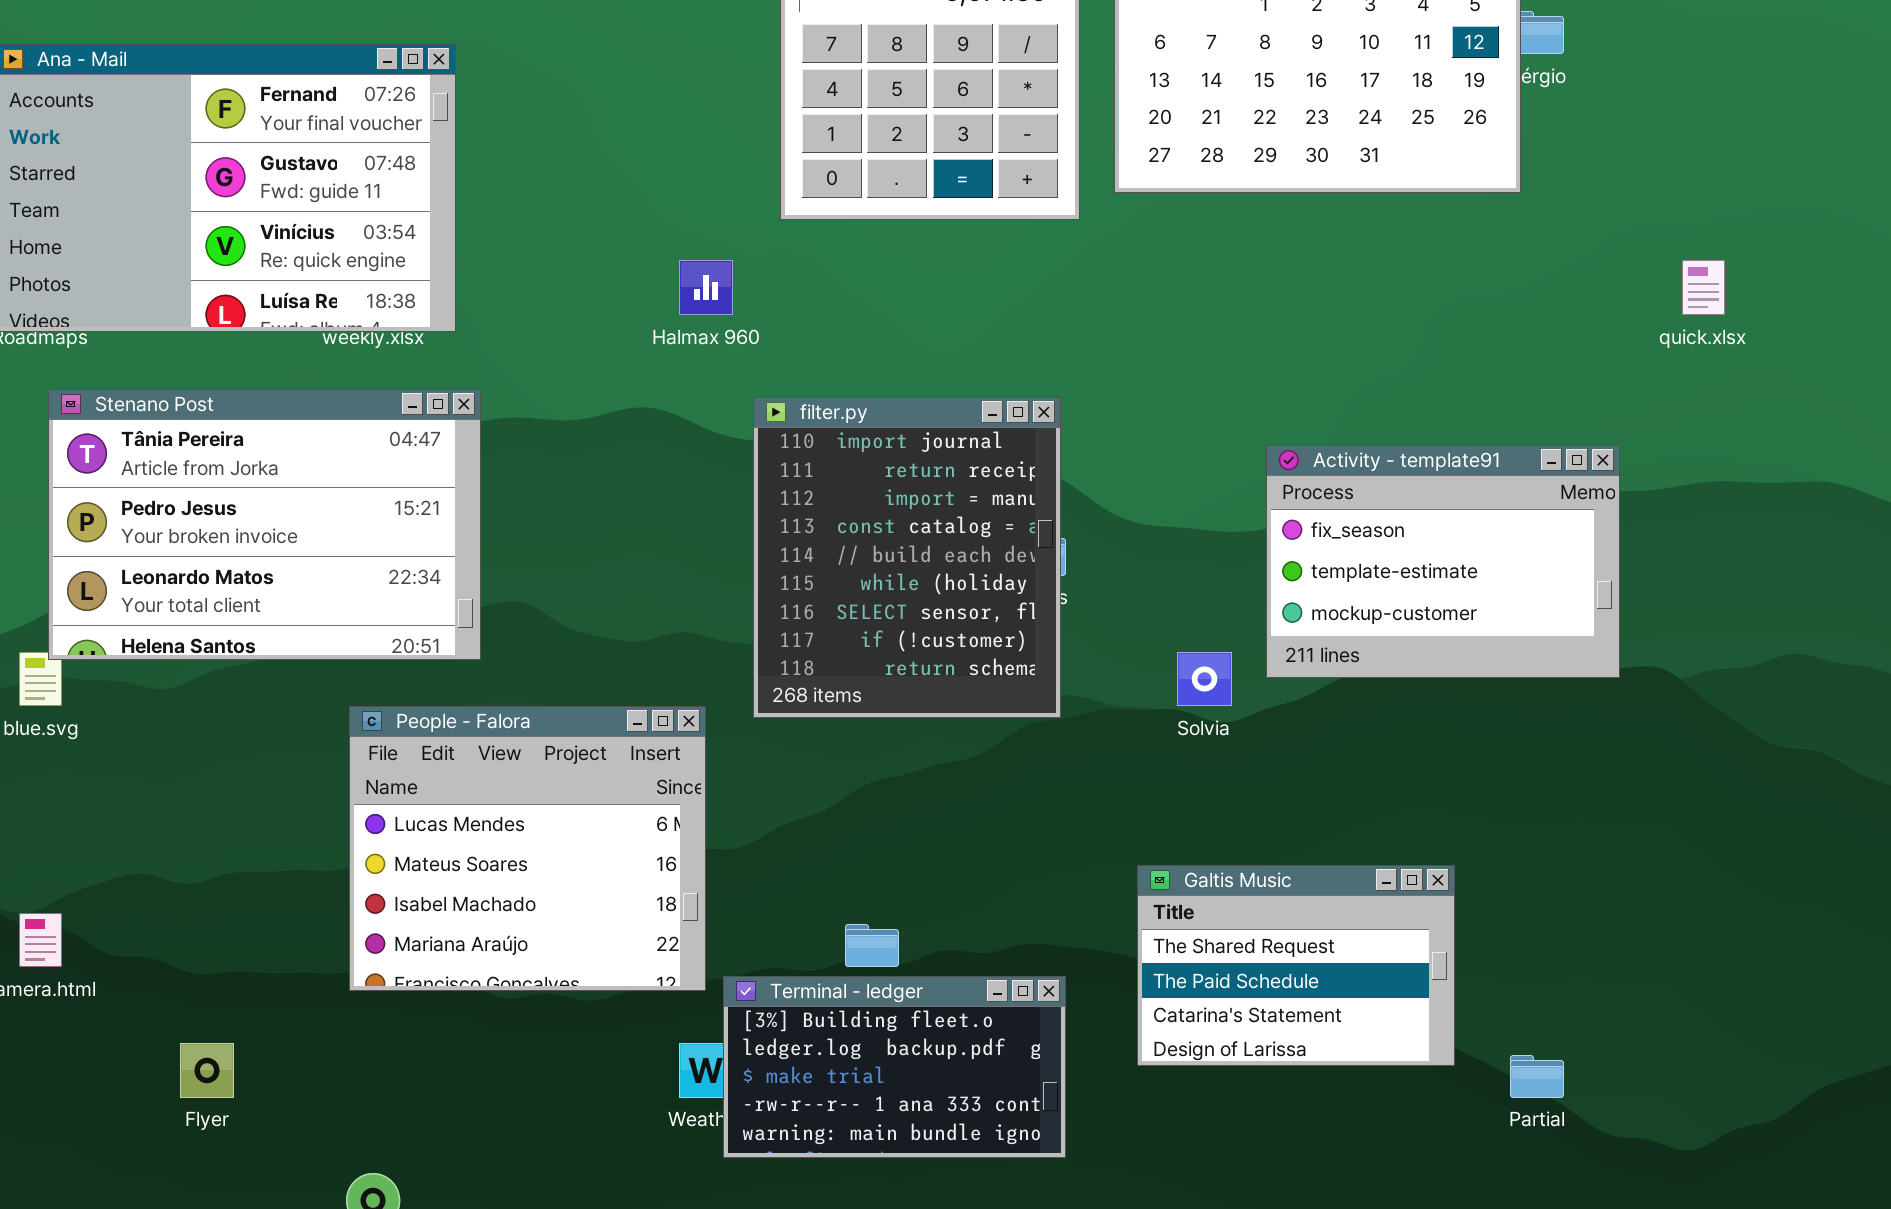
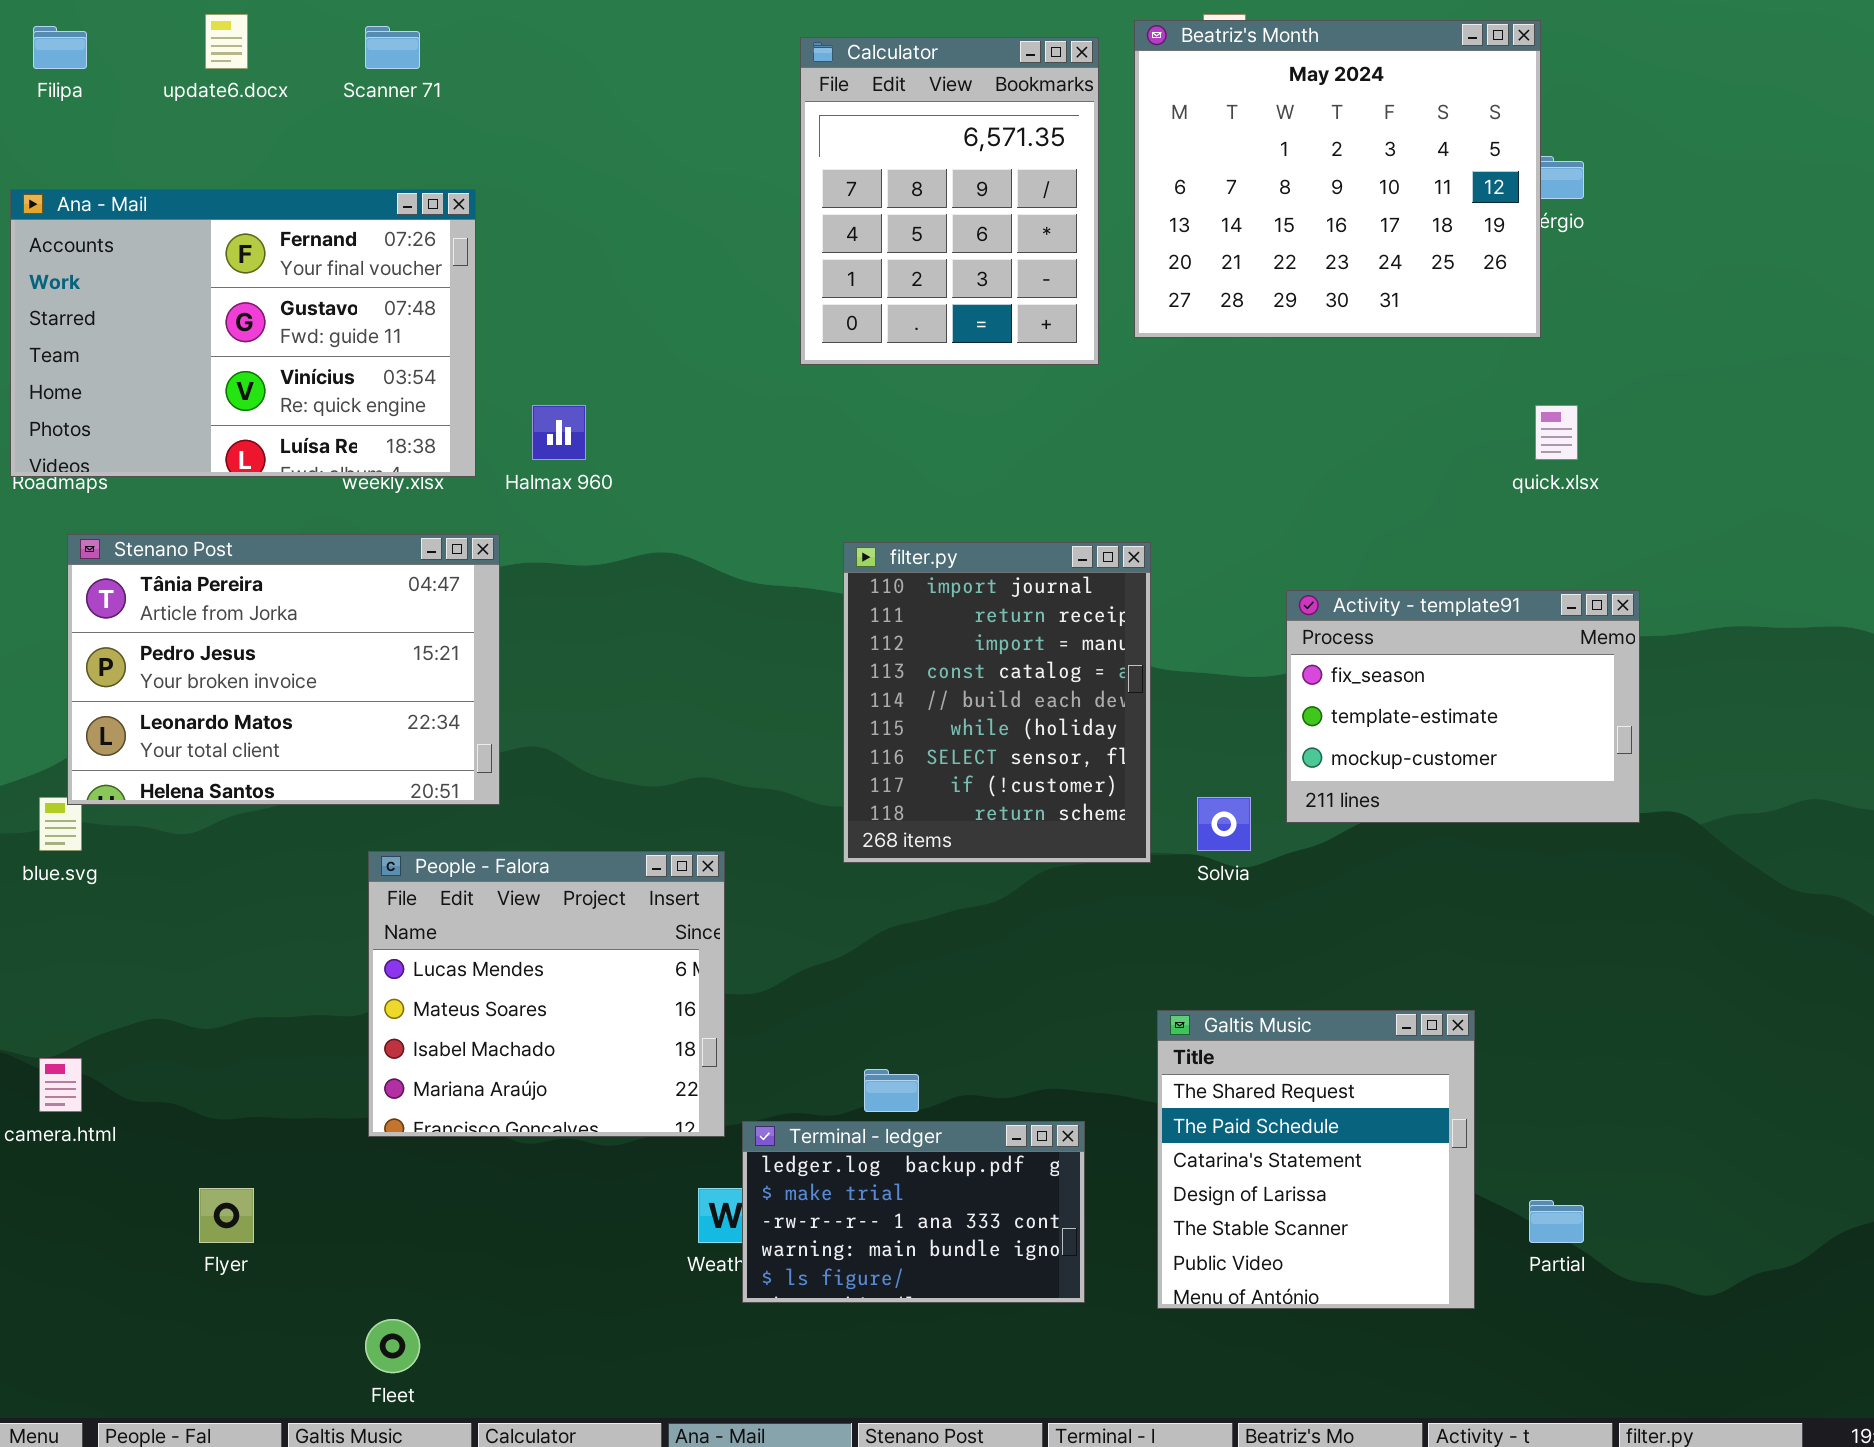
Halmax 960: [679,260,733,315] -> [532,405,586,460], moved
quick.xlsx: [1682,260,1725,315] -> [1535,405,1578,460], moved
filter.py: [753,397,1061,718] -> [843,542,1151,863], moved
Galtis Music: [1137,865,1455,1066] -> [1157,1010,1475,1309], resized
Terminal - ledger: [723,976,1066,1158] -> [742,1121,1085,1303], scrolled down 1 row

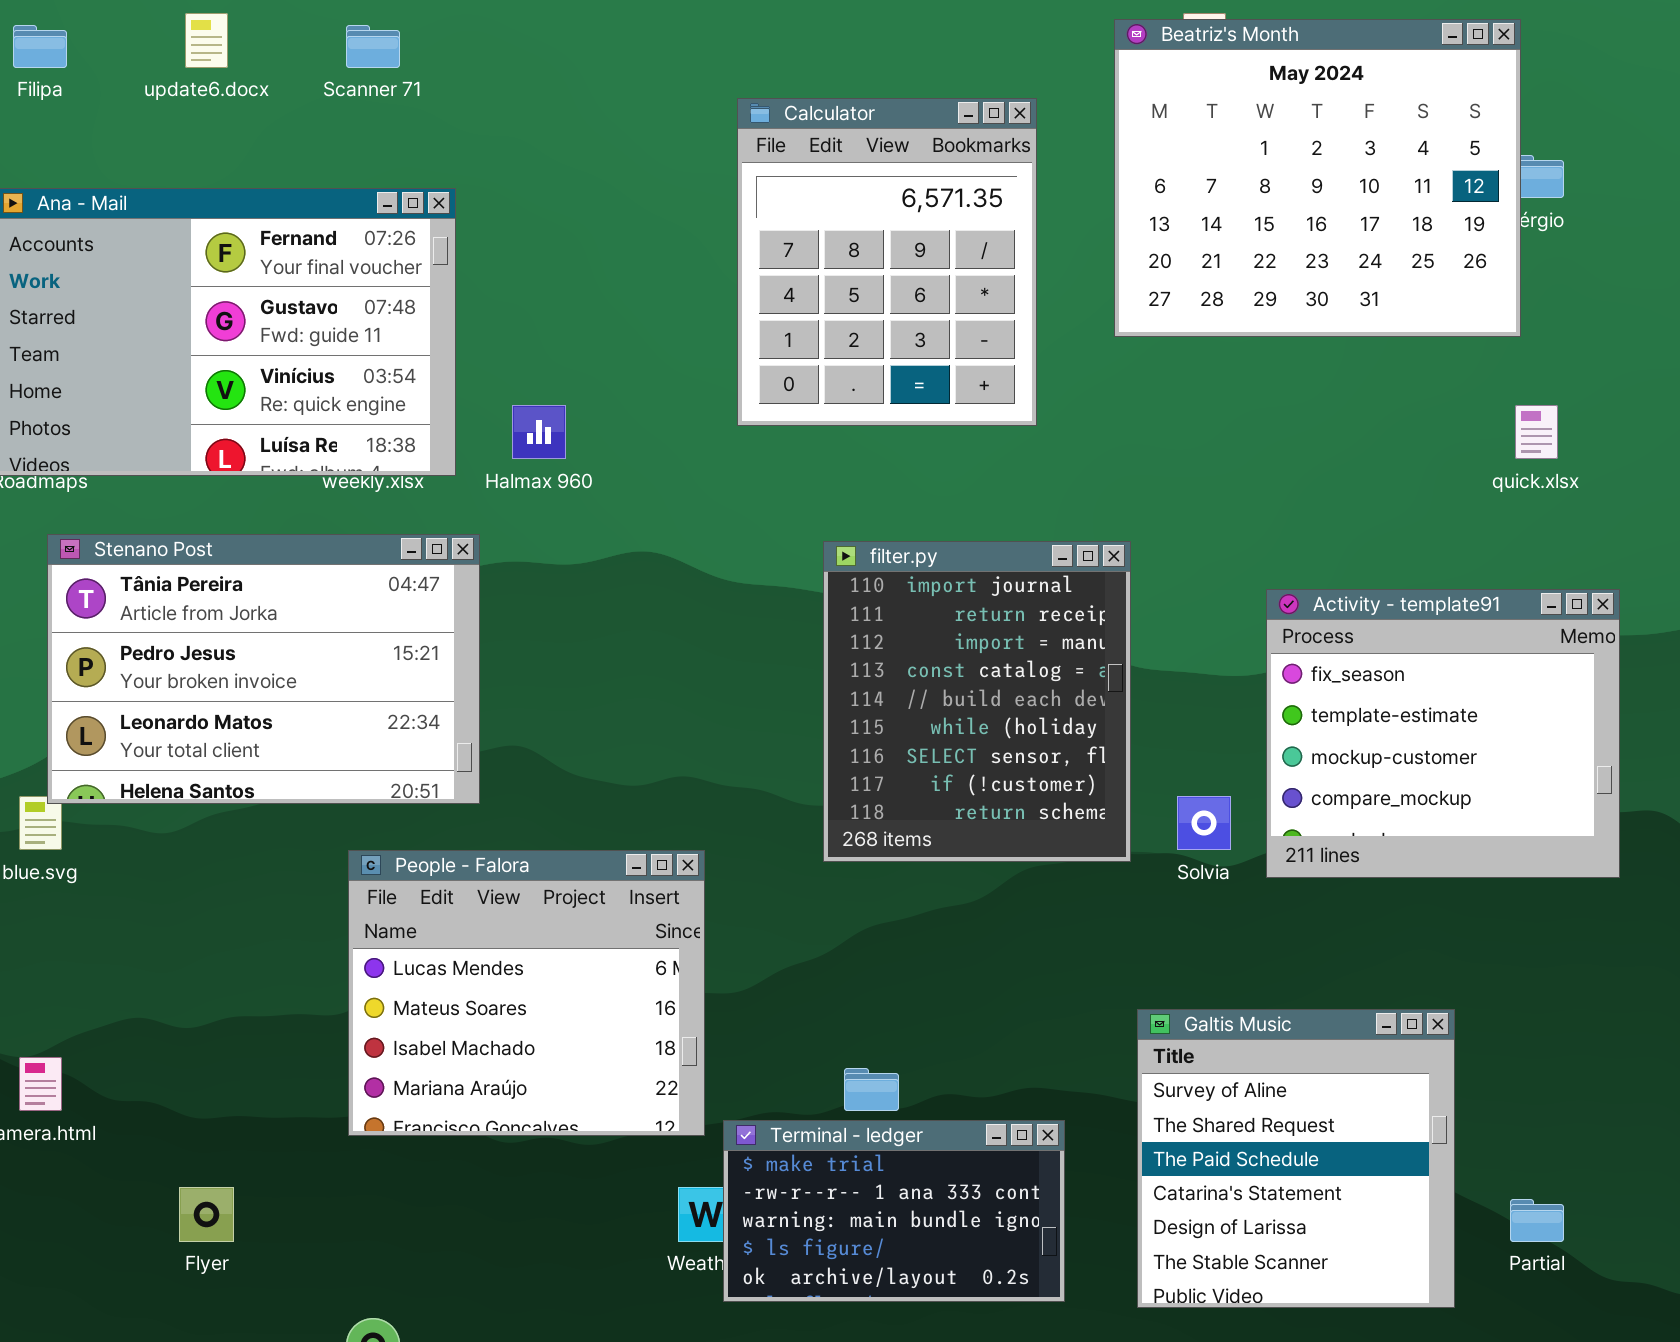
Calculator: [800,37,1099,365] -> [737,98,1037,426], moved
Activity - template91: [1286,590,1640,823] -> [1266,589,1620,878], resized
Galtis Music: [1157,1010,1475,1309] -> [1137,1009,1455,1308], scrolled up 1 row
Terminal - ledger: [742,1121,1085,1303] -> [723,1120,1065,1302], scrolled down 1 row

